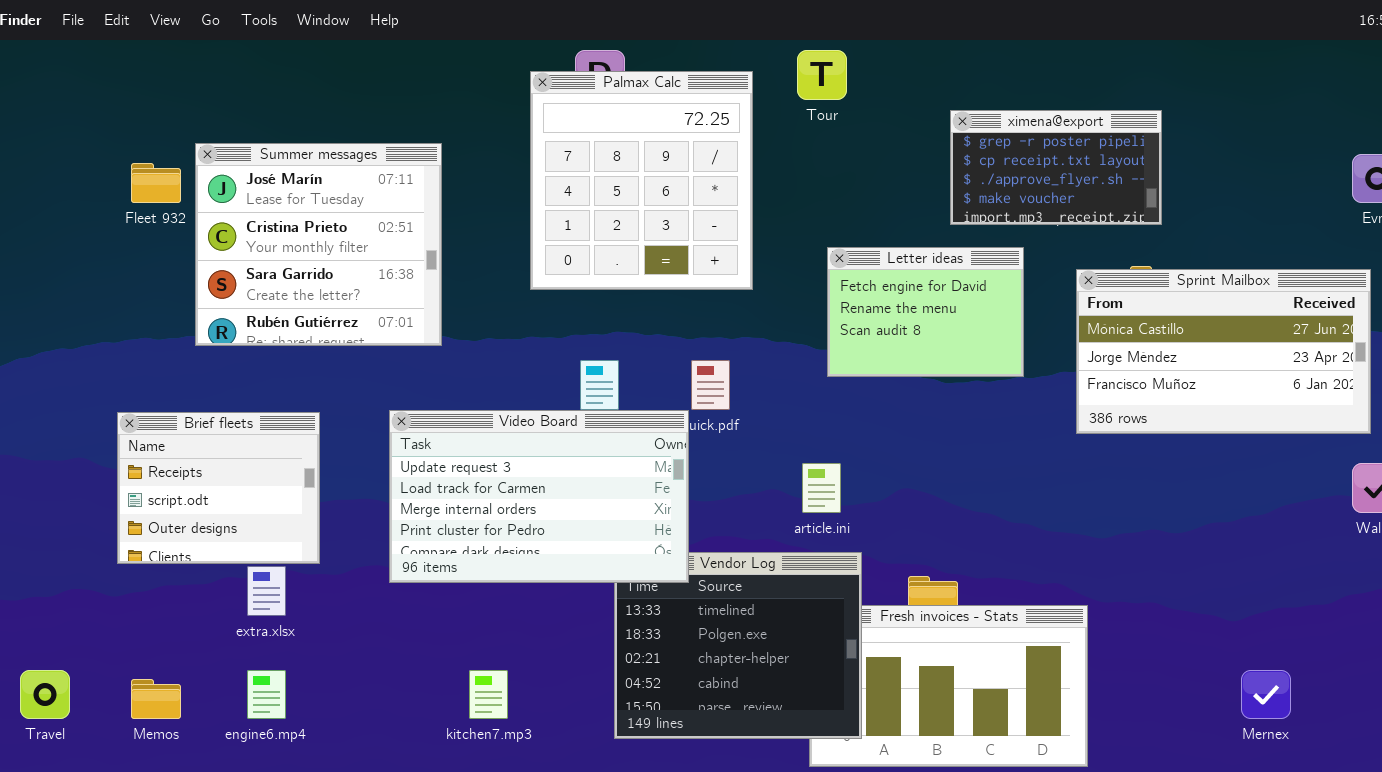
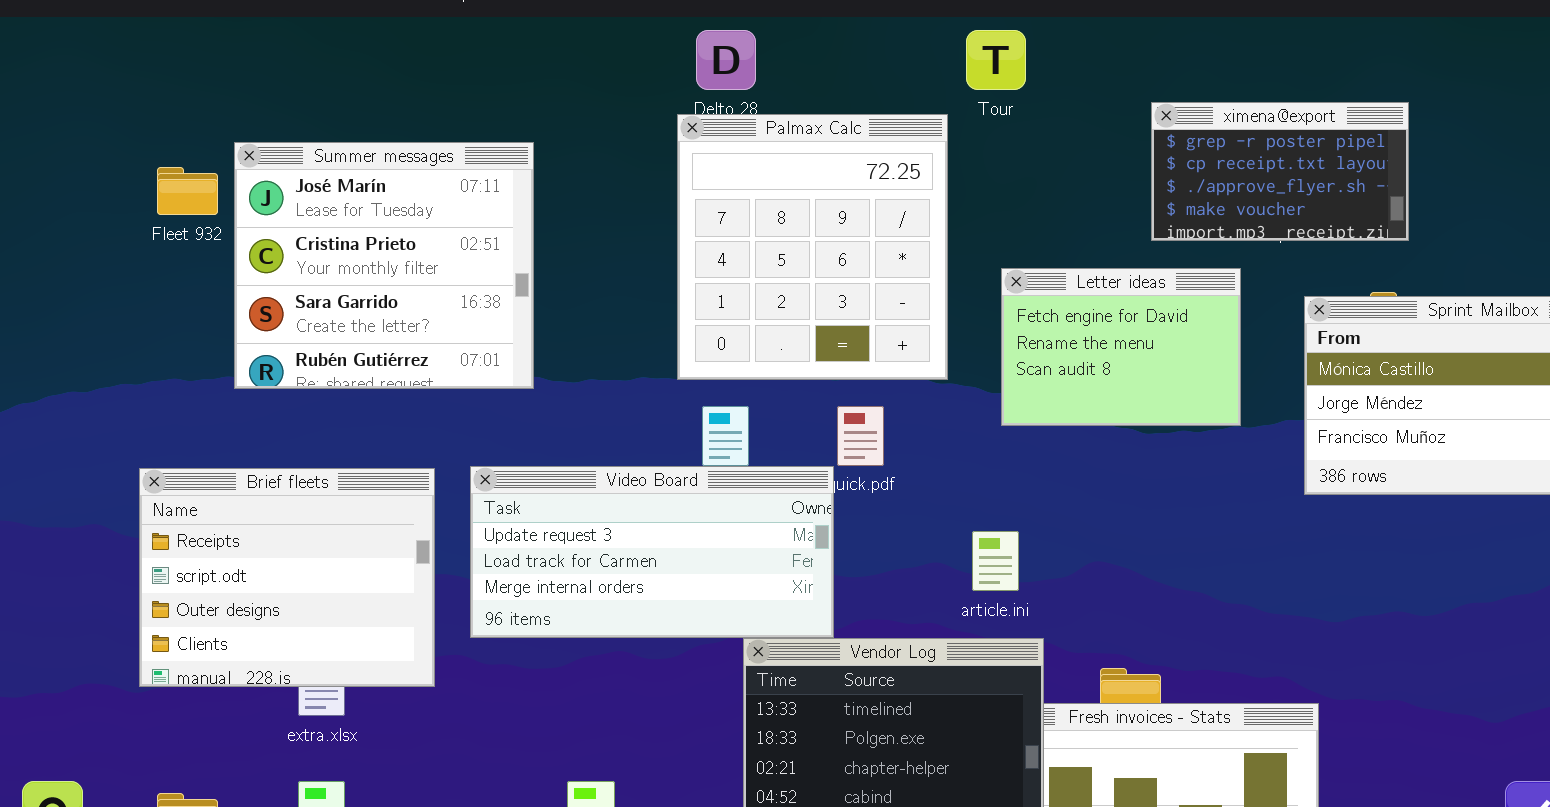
Palmax Calc: [530,71,753,290] -> [677,114,948,380], moved
Video Board: [389,410,689,583] -> [470,466,834,638], resized
Brief fleets: [117,412,320,564] -> [139,468,435,687], resized

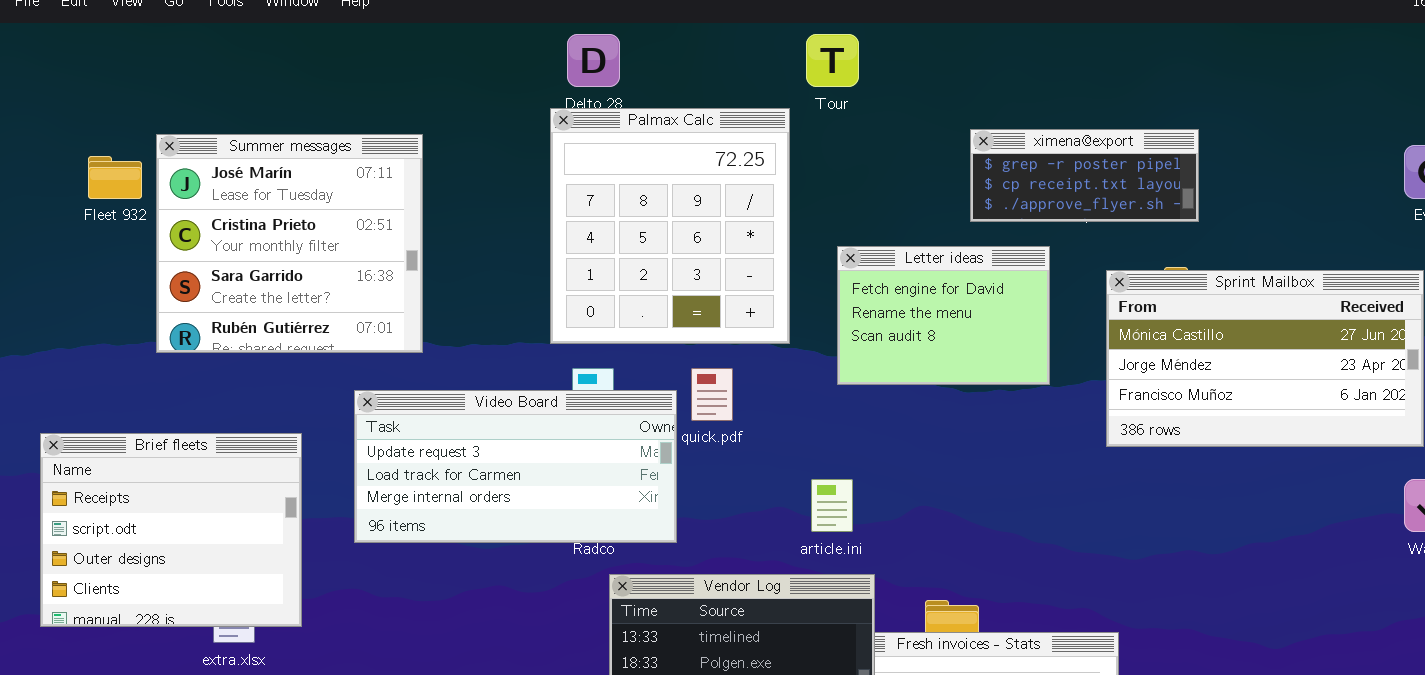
ximena@export: [1151,102,1409,241] -> [970,129,1199,222], resized
Video Board: [470,466,834,638] -> [354,390,677,543], moved
Brief fleets: [139,468,435,687] -> [40,433,302,627], moved

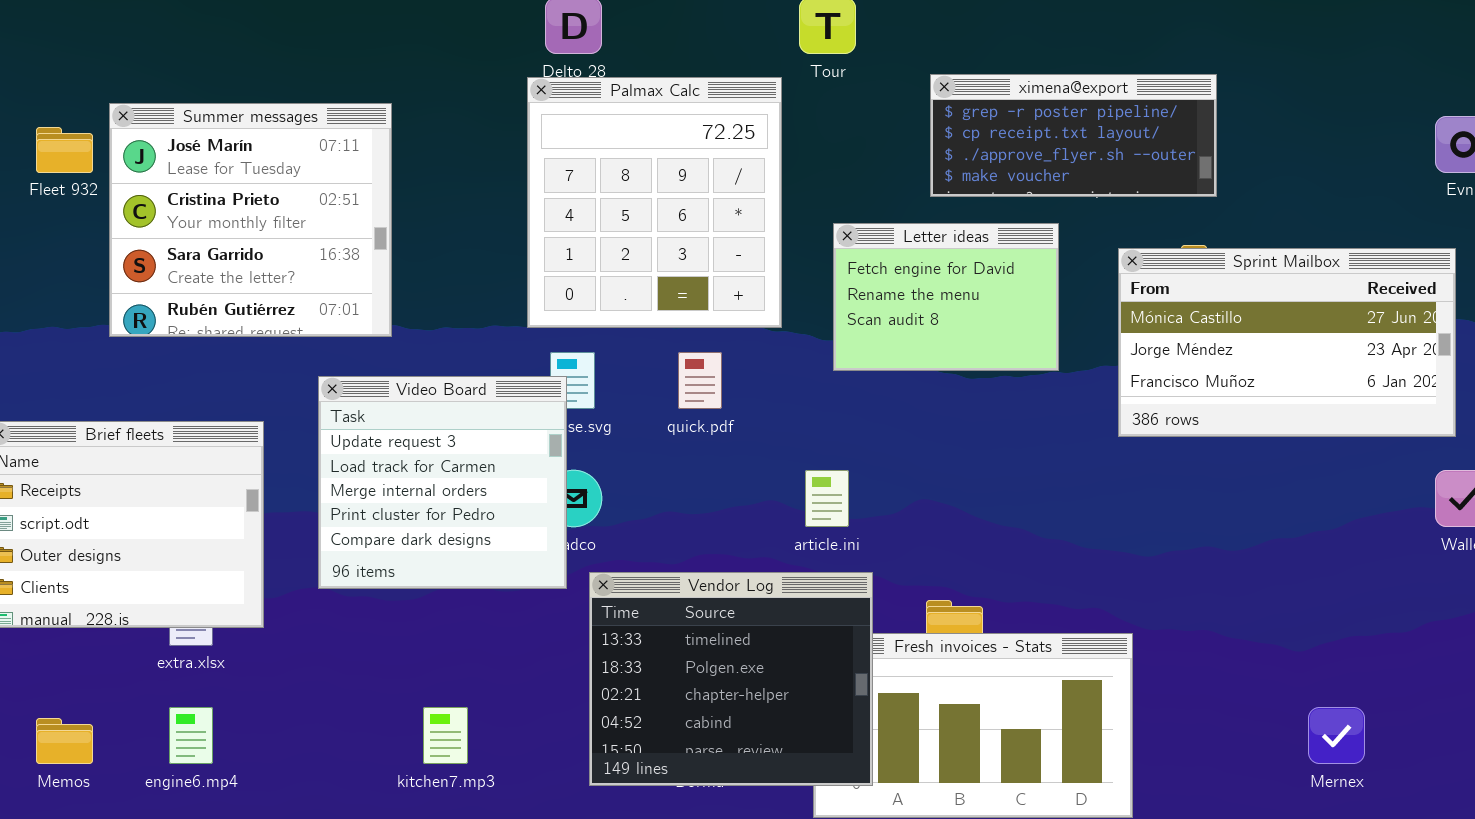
ximena@export: [970,129,1199,222] -> [930,74,1217,197], resized
Video Board: [354,390,677,543] -> [318,376,567,589], resized

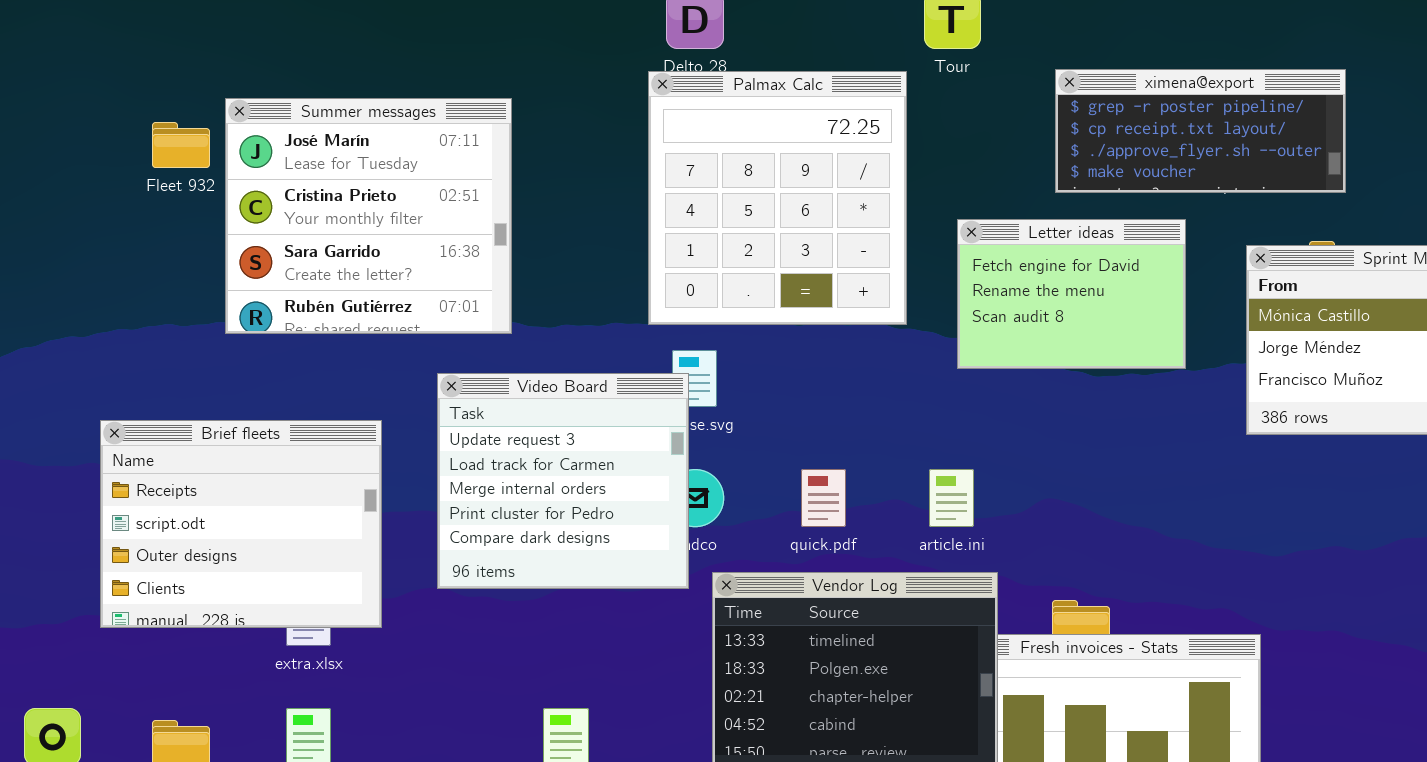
quick.pdf: [678,352,722,409] -> [801,469,846,527], moved

